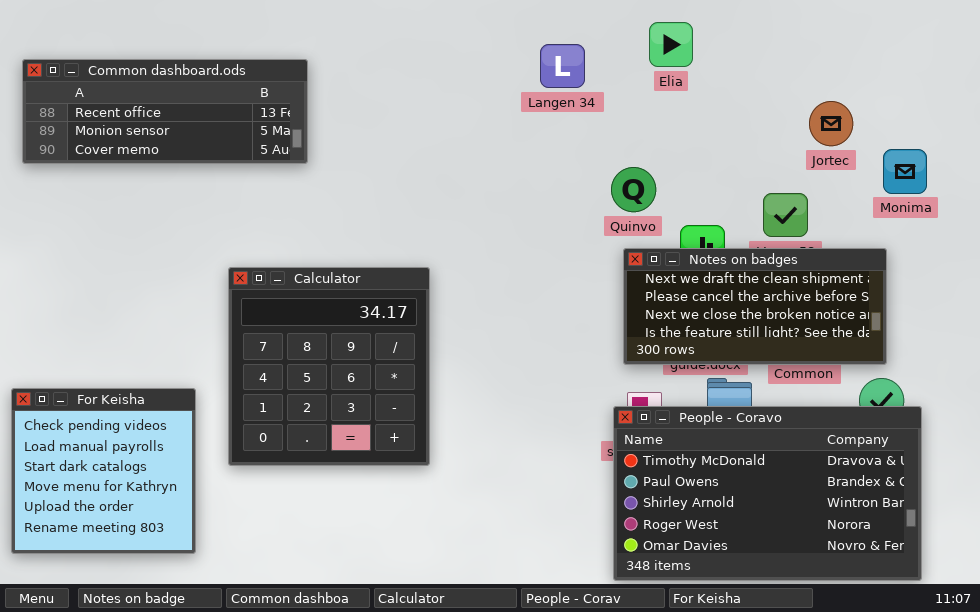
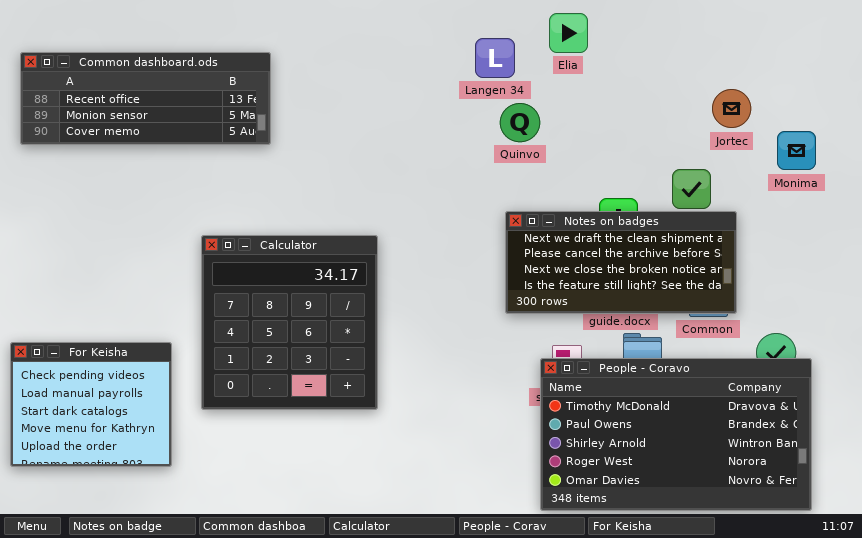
Elia: [649,22,693,67] -> [549,13,588,53], moved
Quinvo: [611,167,656,212] -> [500,103,540,142], moved
Notes on badges: [623,248,887,365] -> [505,211,737,314], moved
For Keisha: [11,388,196,554] -> [10,342,172,467], resized

